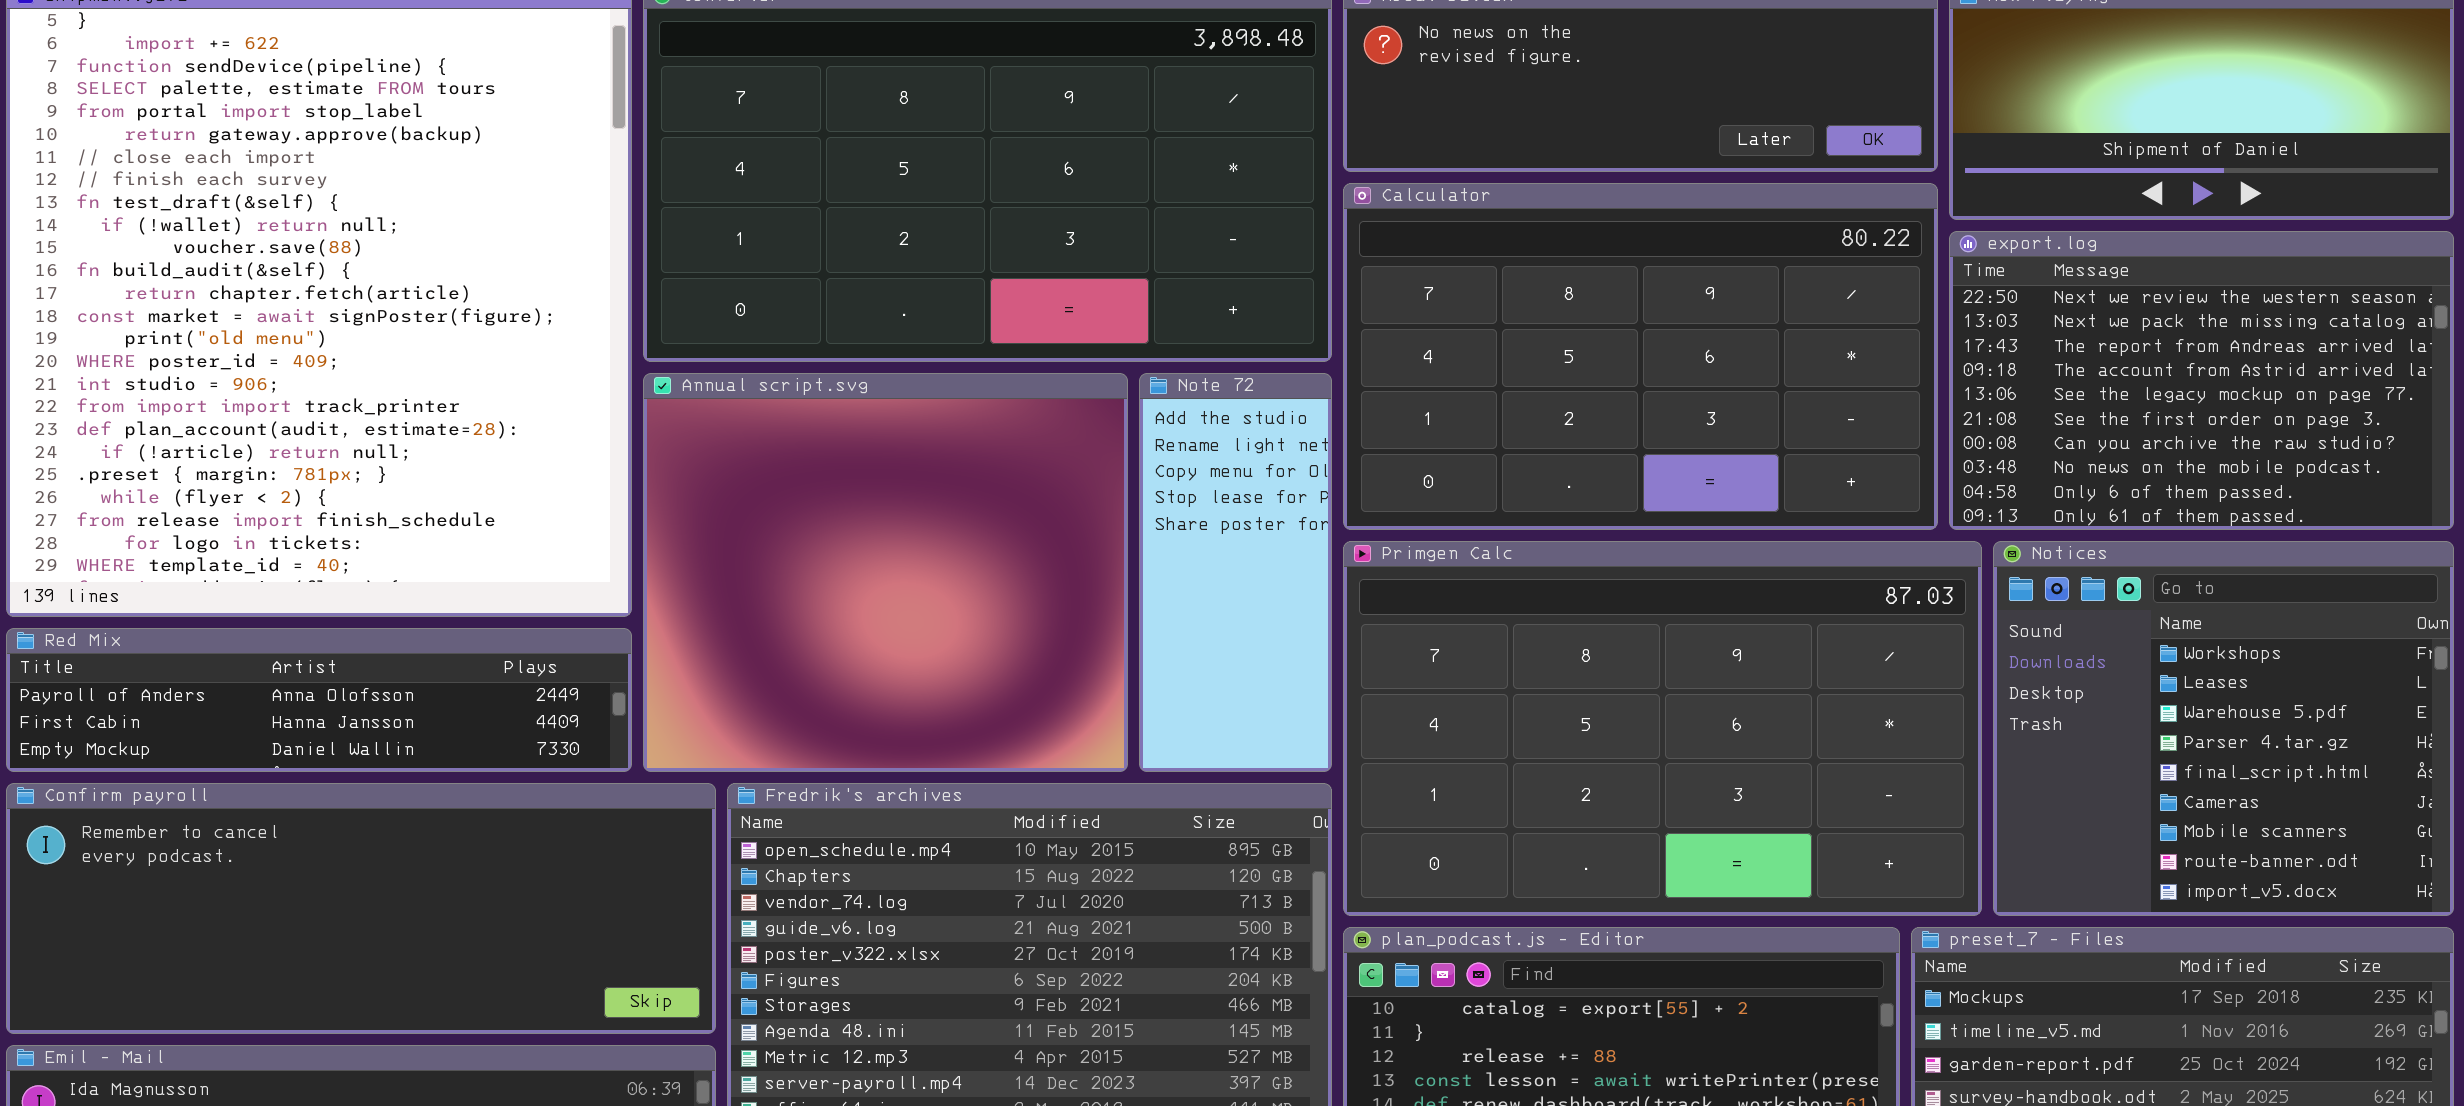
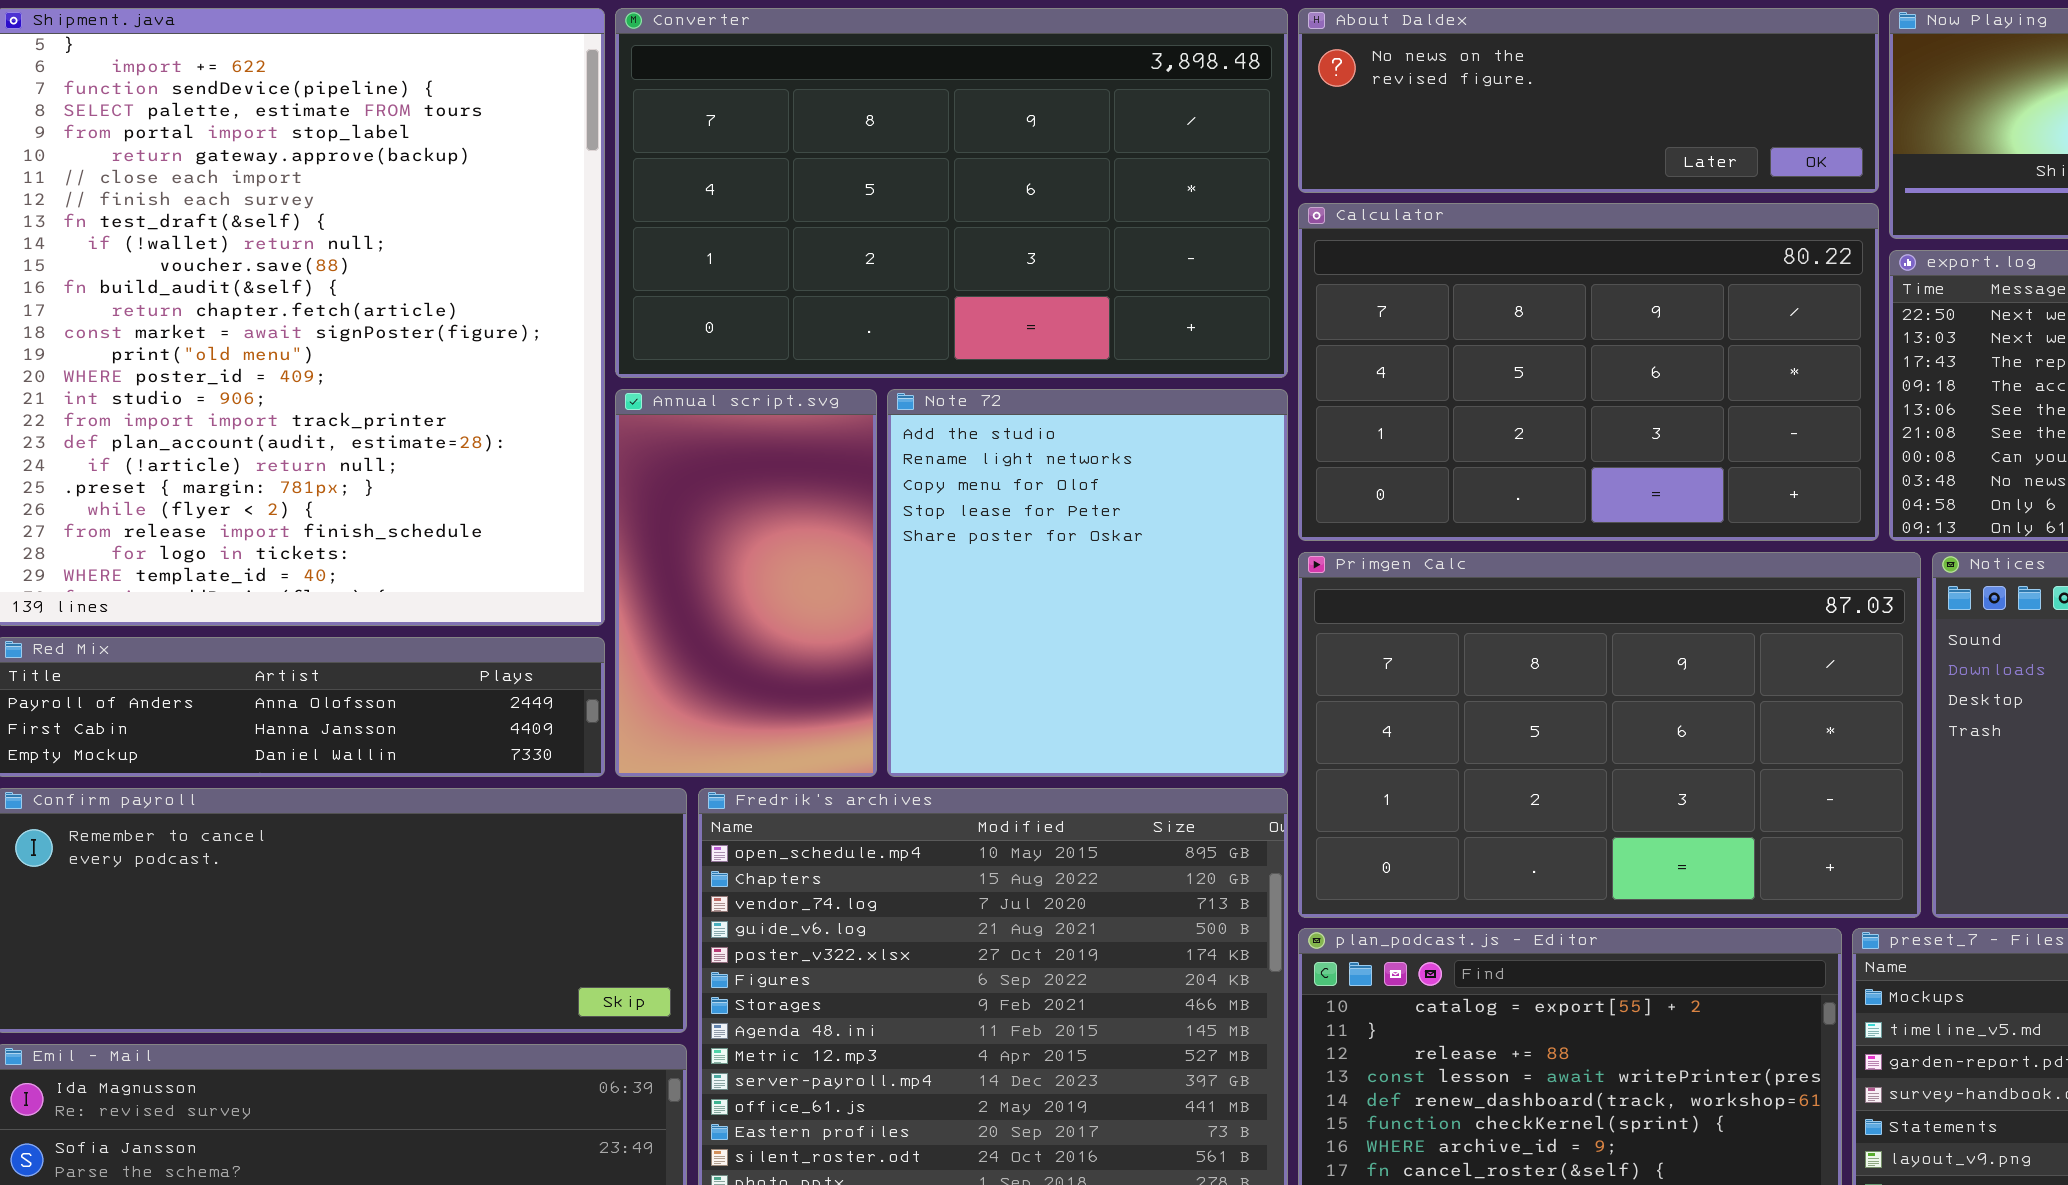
Annual script.svg: [643,373,1128,772] -> [615,389,877,777], resized
Note 72: [1139,373,1332,772] -> [887,389,1288,777], resized

